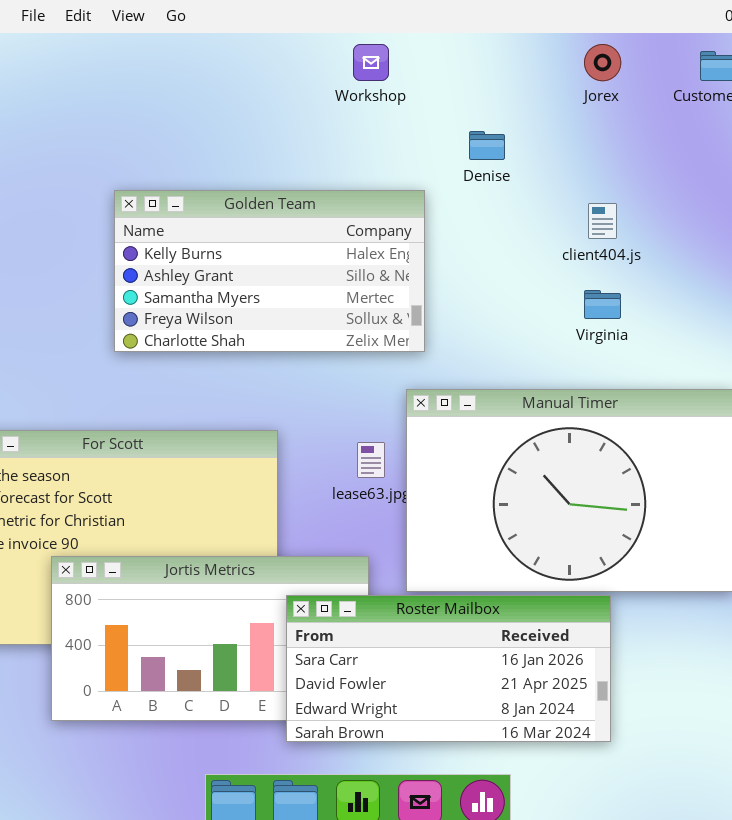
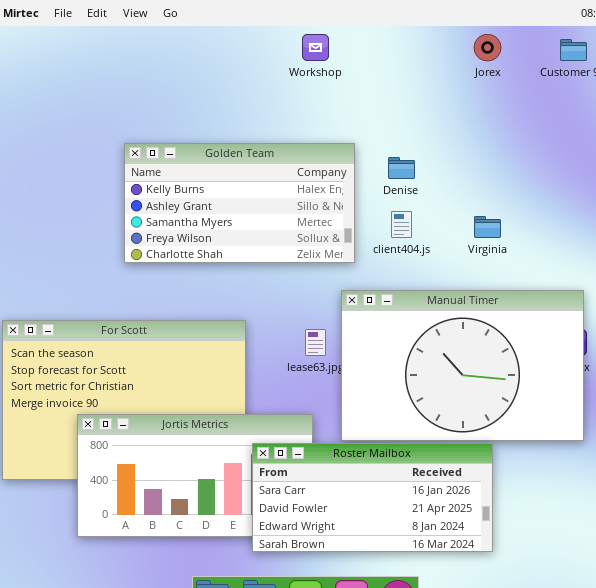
Denise: [469,131,505,160] -> [388,157,415,179], moved
client404.js: [588,203,617,239] -> [391,211,412,238], moved

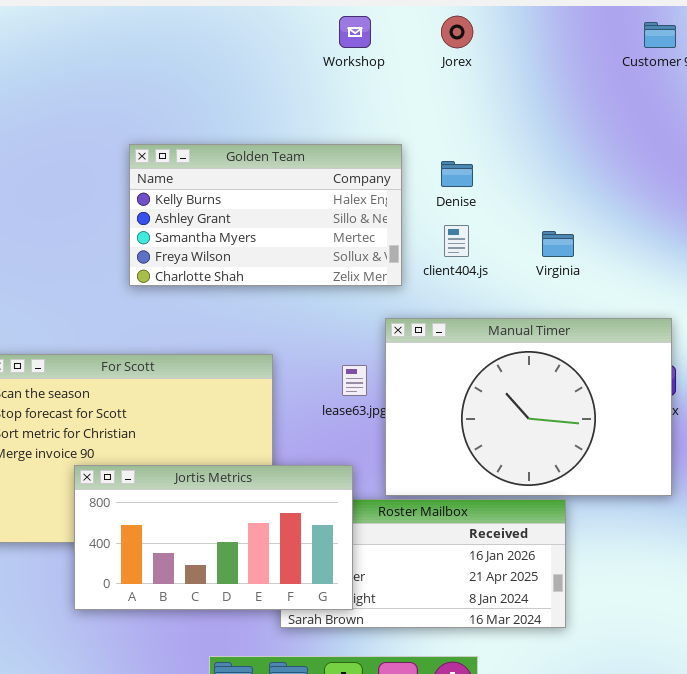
Jorex: [474,34,501,61] -> [441,16,473,48], moved
Jortis Metrics: [77,414,313,537] -> [74,465,353,610], raised

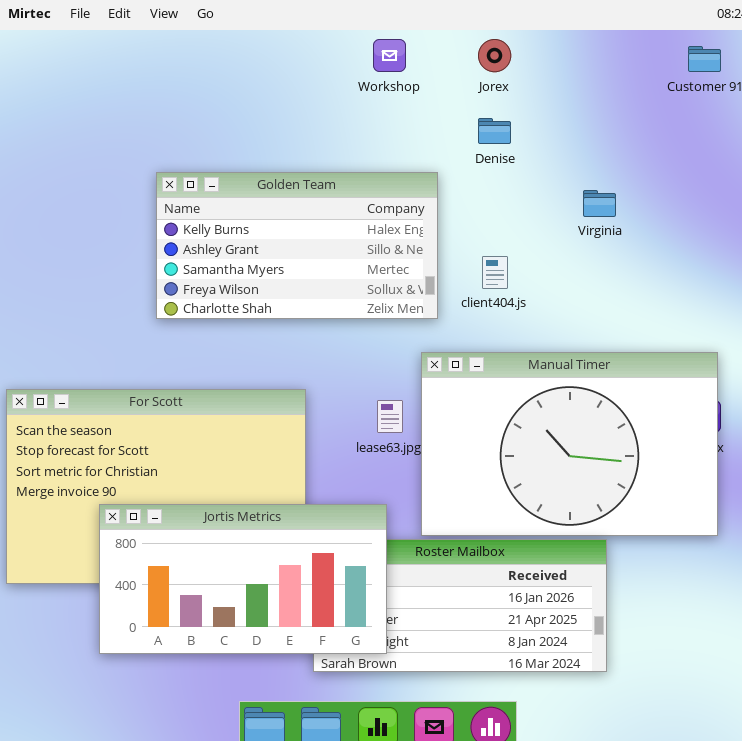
Denise: [441,161,473,187] -> [478,118,511,144], moved
Virginia: [542,231,574,257] -> [583,190,616,217], moved

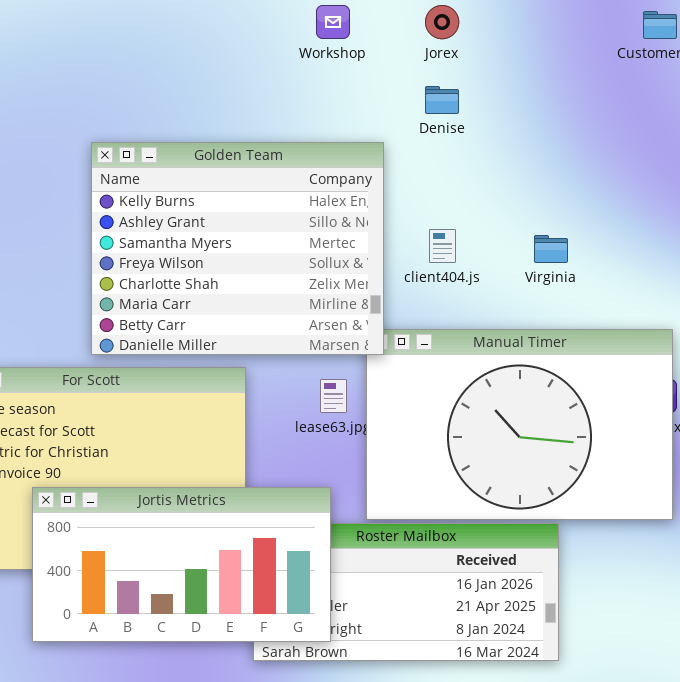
Golden Team: [156,172,438,319] -> [91,142,384,355], resized
Virginia: [583,190,616,217] -> [534,235,568,263], moved

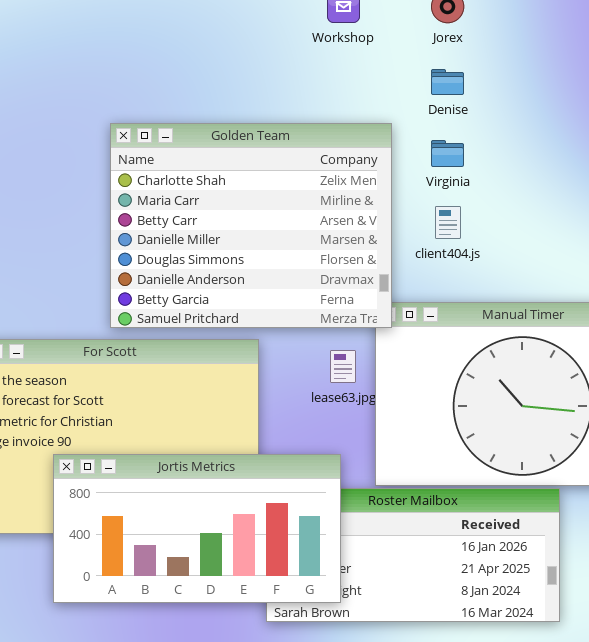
Golden Team: [91,142,384,355] -> [110,123,392,328], scrolled down 4 rows
Virginia: [534,235,568,263] -> [431,140,464,167], moved

